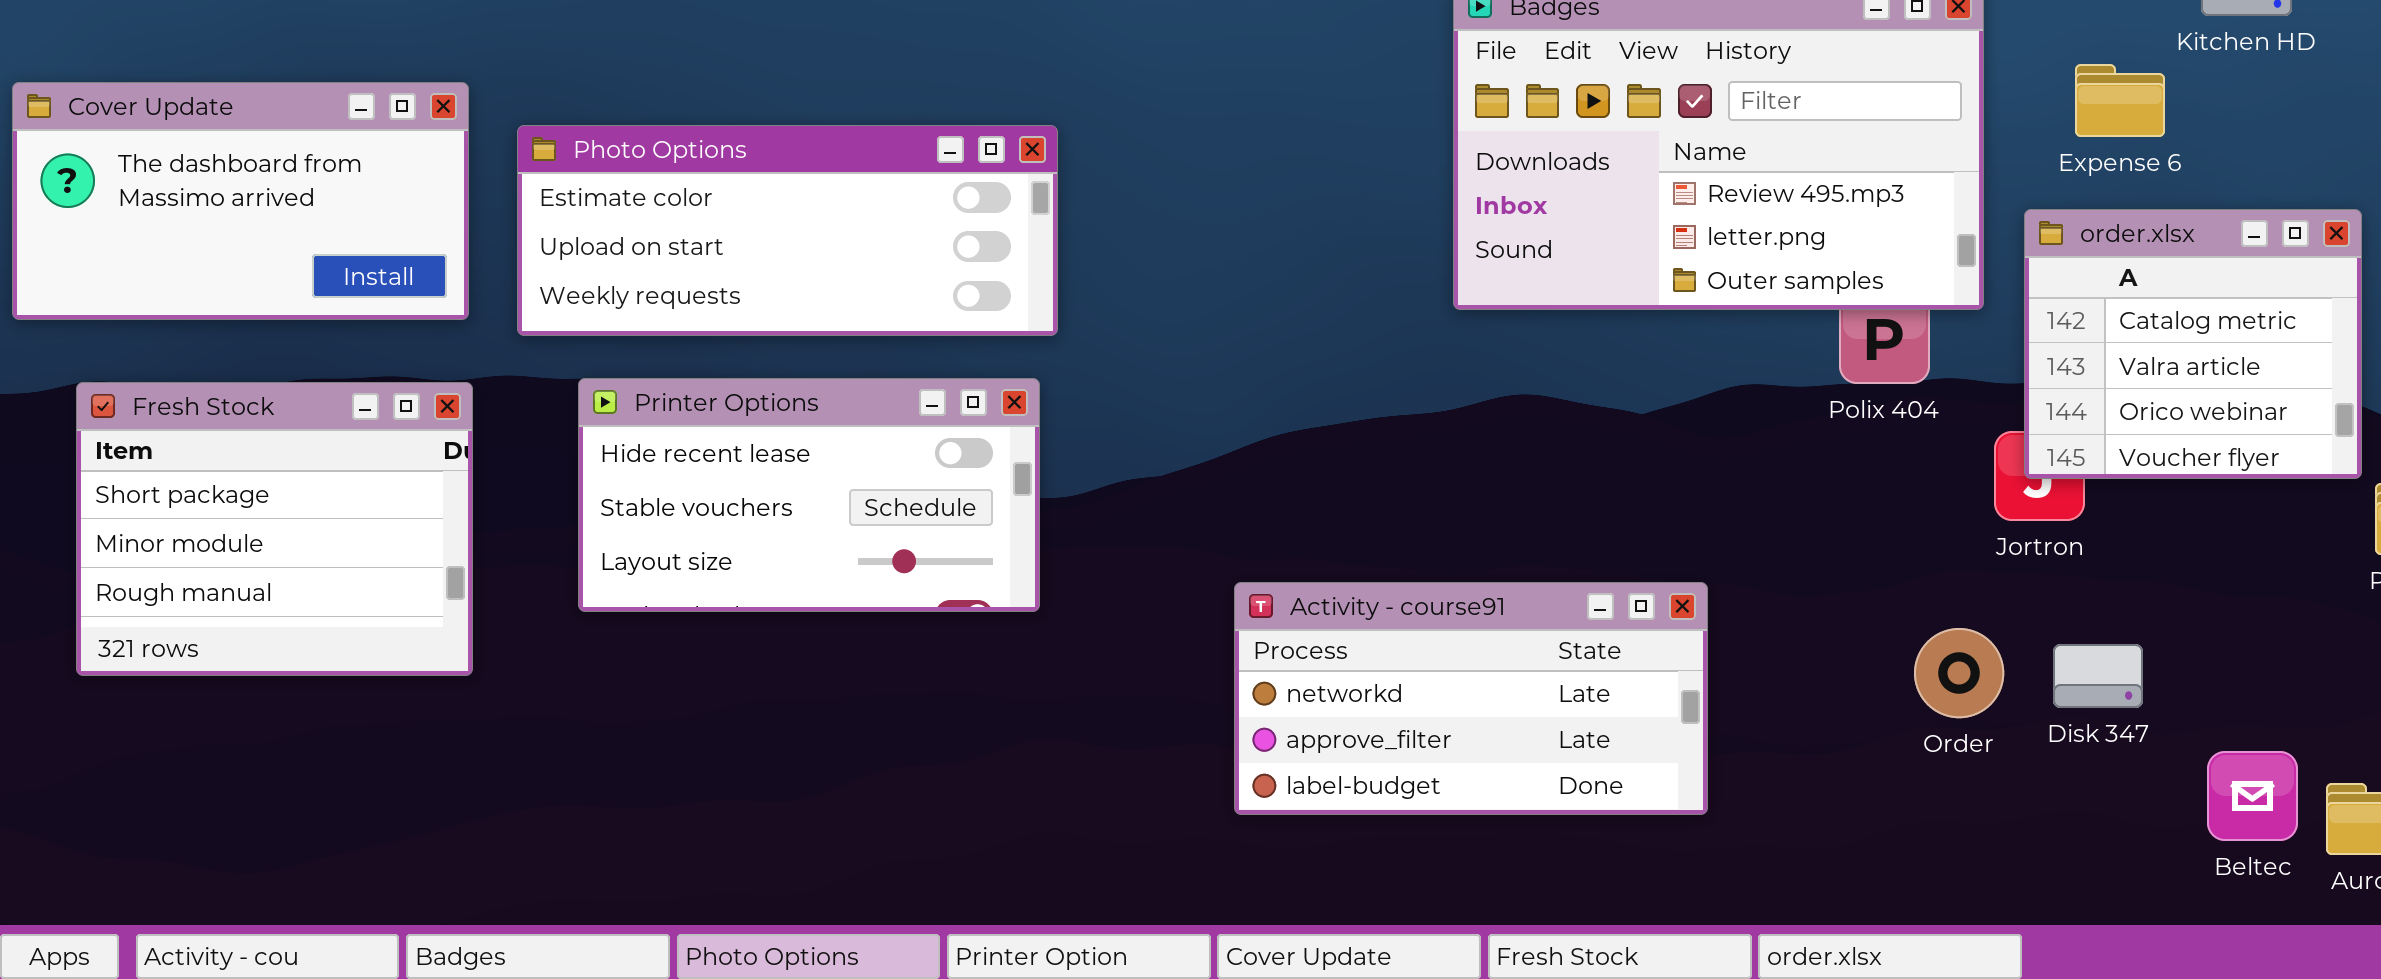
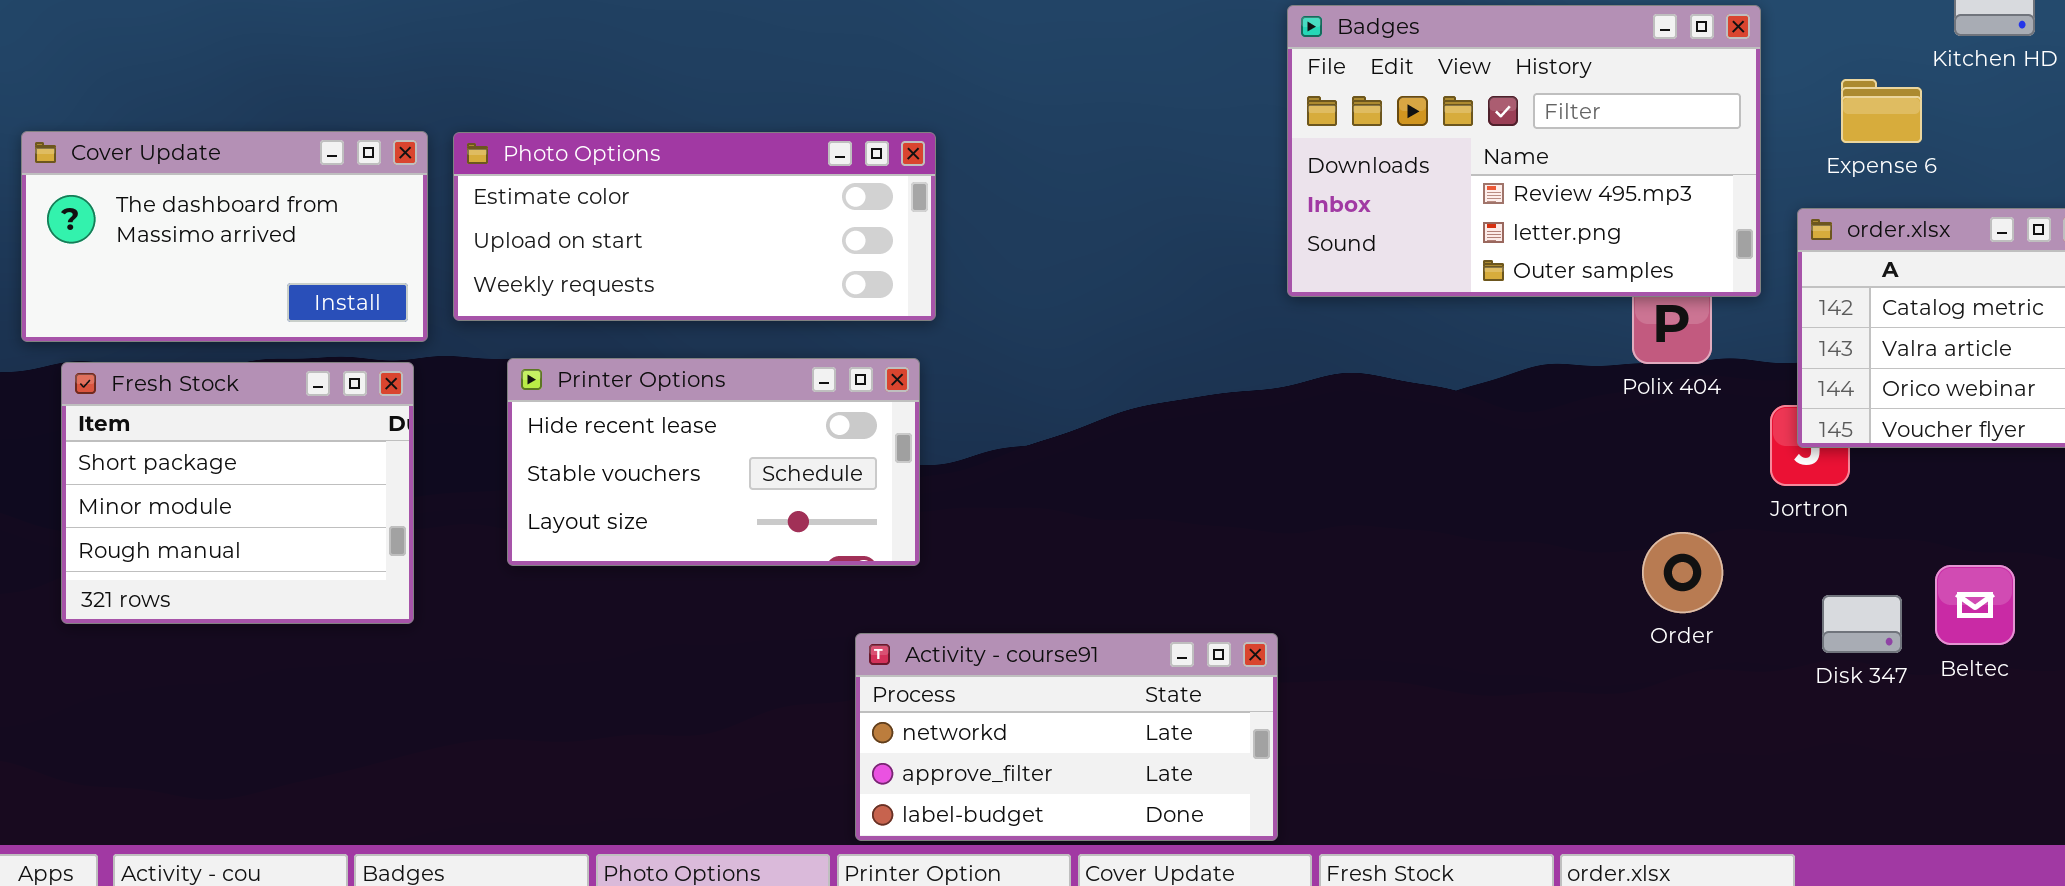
Cover Update: [12,82,469,320] -> [21,131,428,342], moved
Activity - course91: [1234,582,1708,815] -> [855,633,1278,841], moved
Order: [1914,628,2004,718] -> [1642,532,1723,613], moved
Beltec: [2207,751,2298,841] -> [1935,565,2015,645], moved

